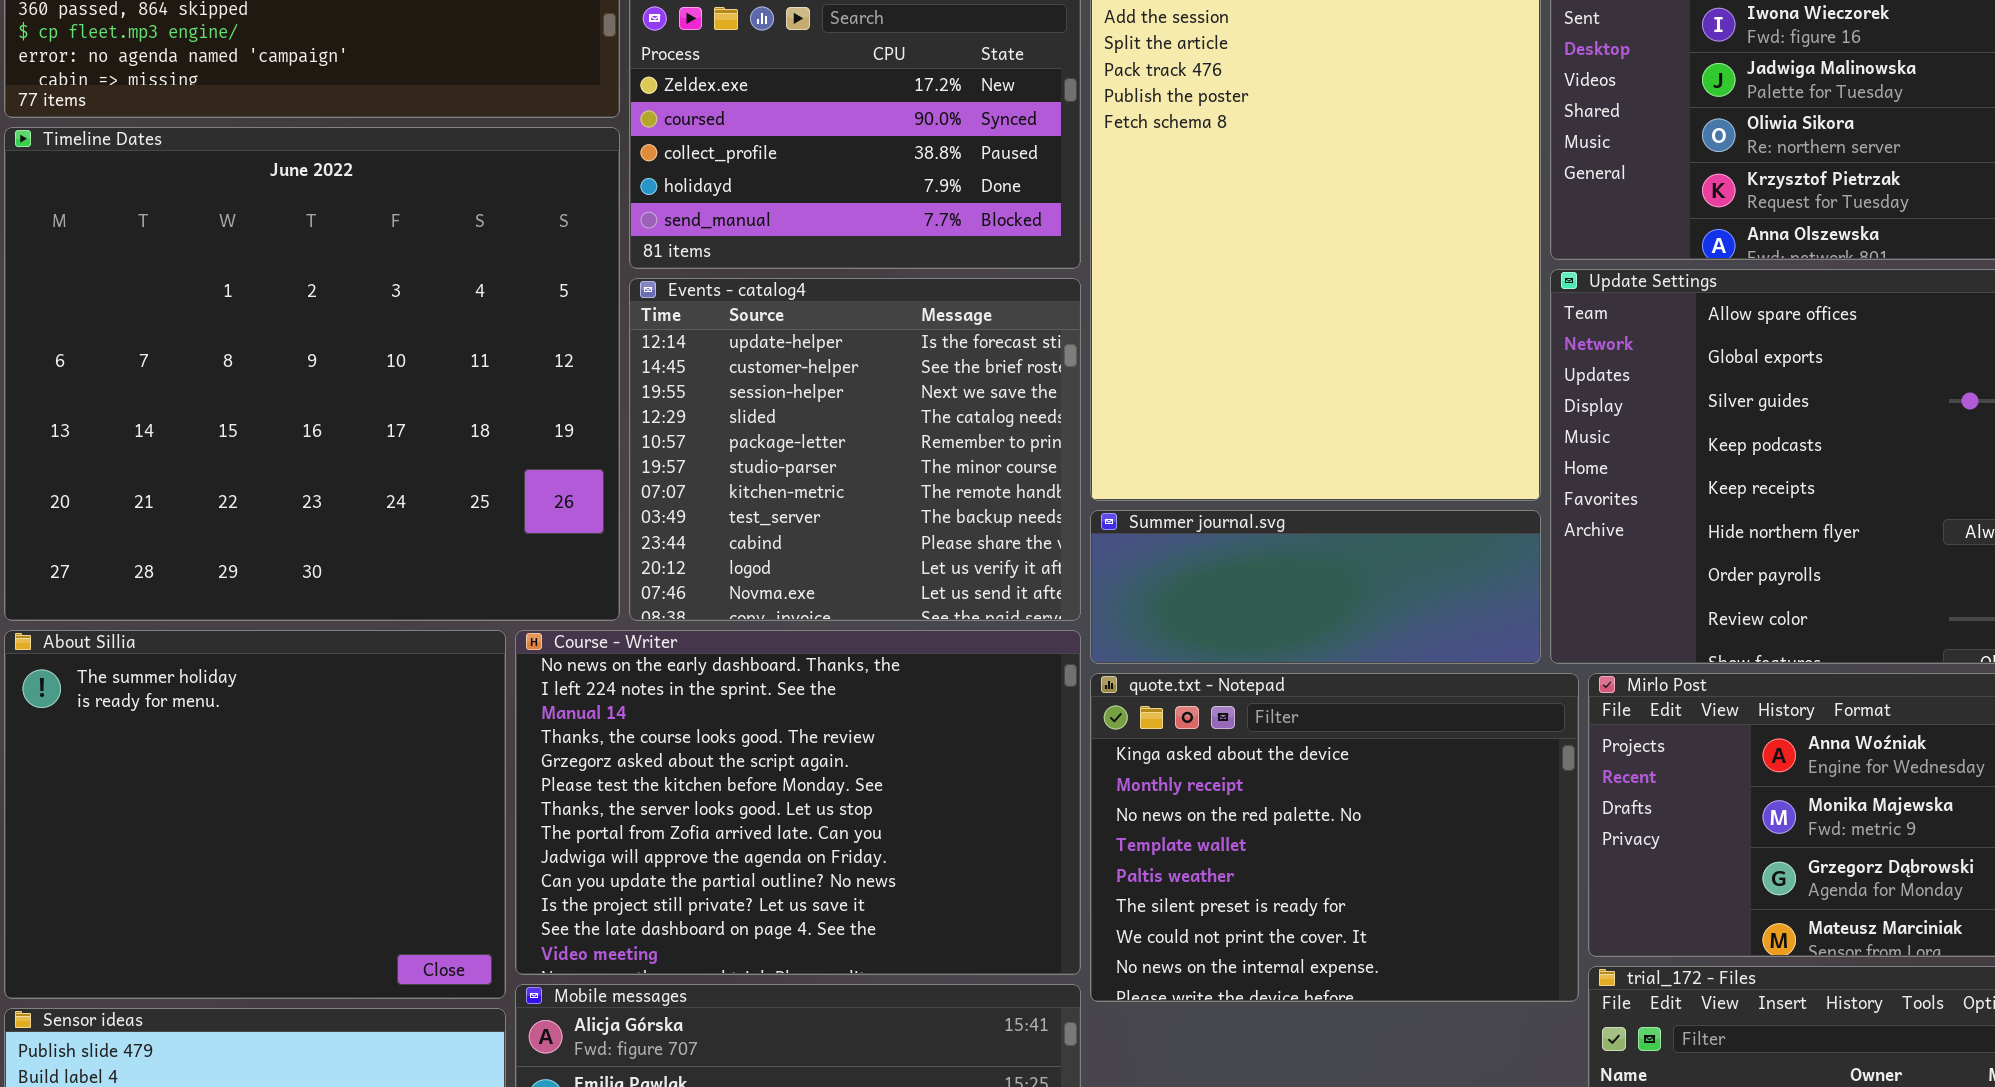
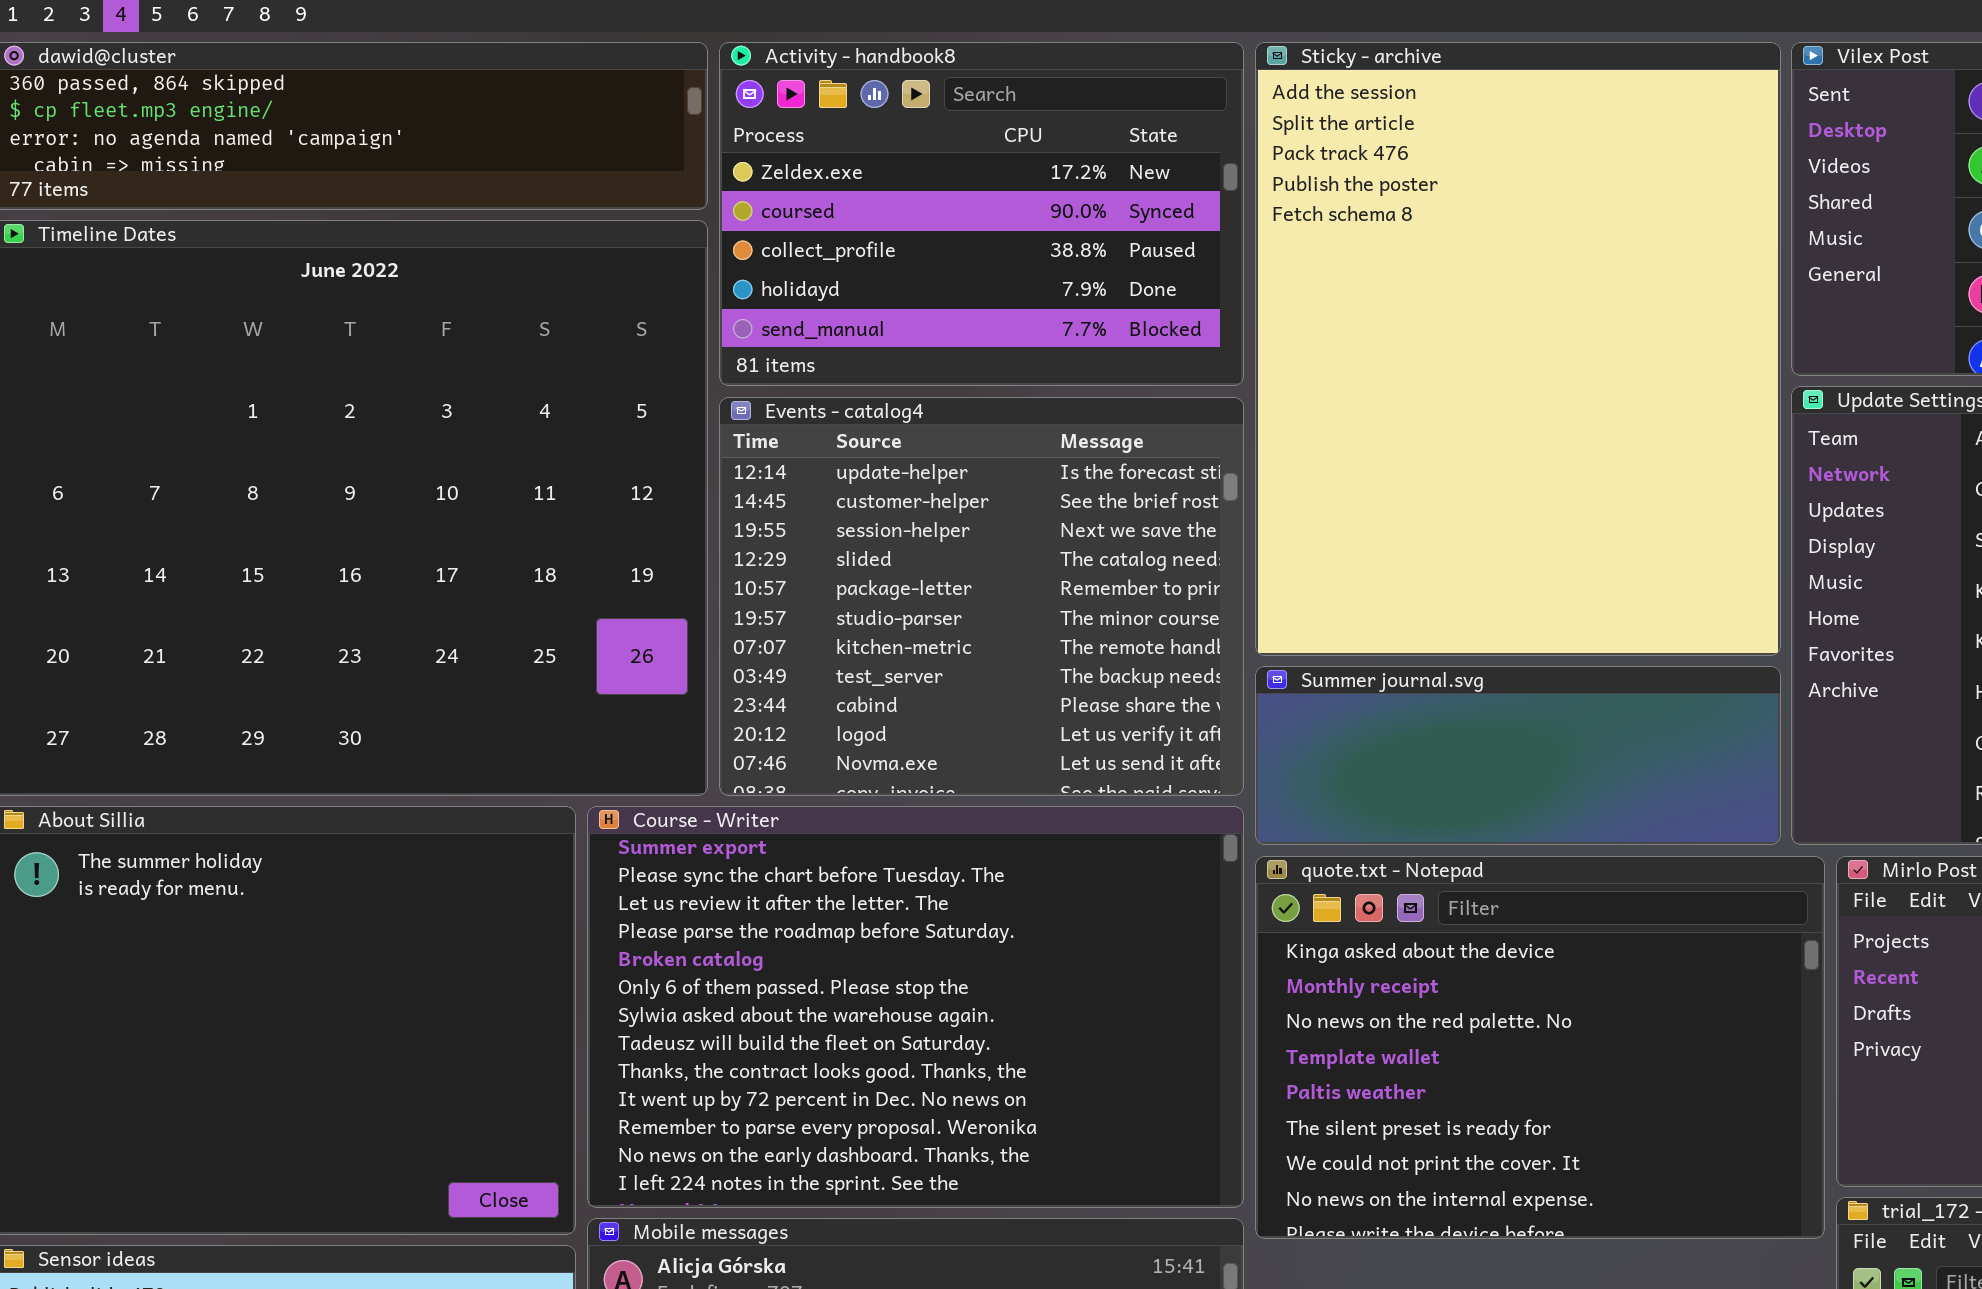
Course - Writer: [515,630,1081,975] -> [587,806,1244,1208], scrolled up 11 rows

